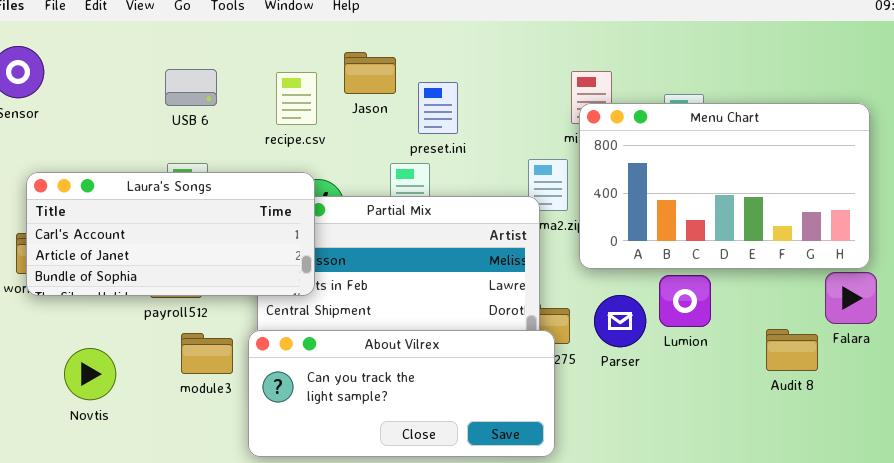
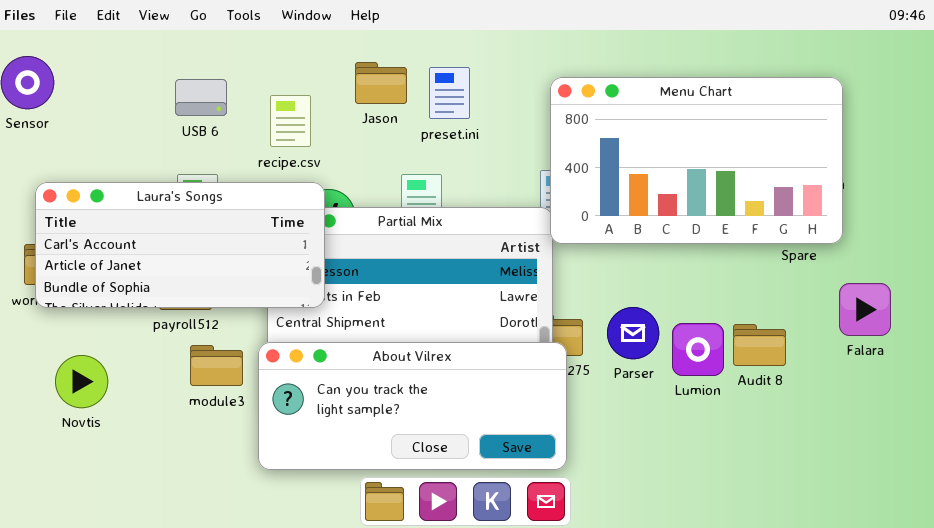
recipe.csv: [276,72,317,125] -> [270,95,311,147], moved
preset.ini: [418,82,458,134] -> [429,67,470,119], moved
Menu Chart: [579,103,870,269] -> [550,77,843,244], moved
Lumion: [659,275,711,327] -> [672,323,724,376], moved
Audit 8: [766,329,818,371] -> [733,324,786,366], moved
Novtis: [64,348,116,400] -> [55,355,108,408], moved

